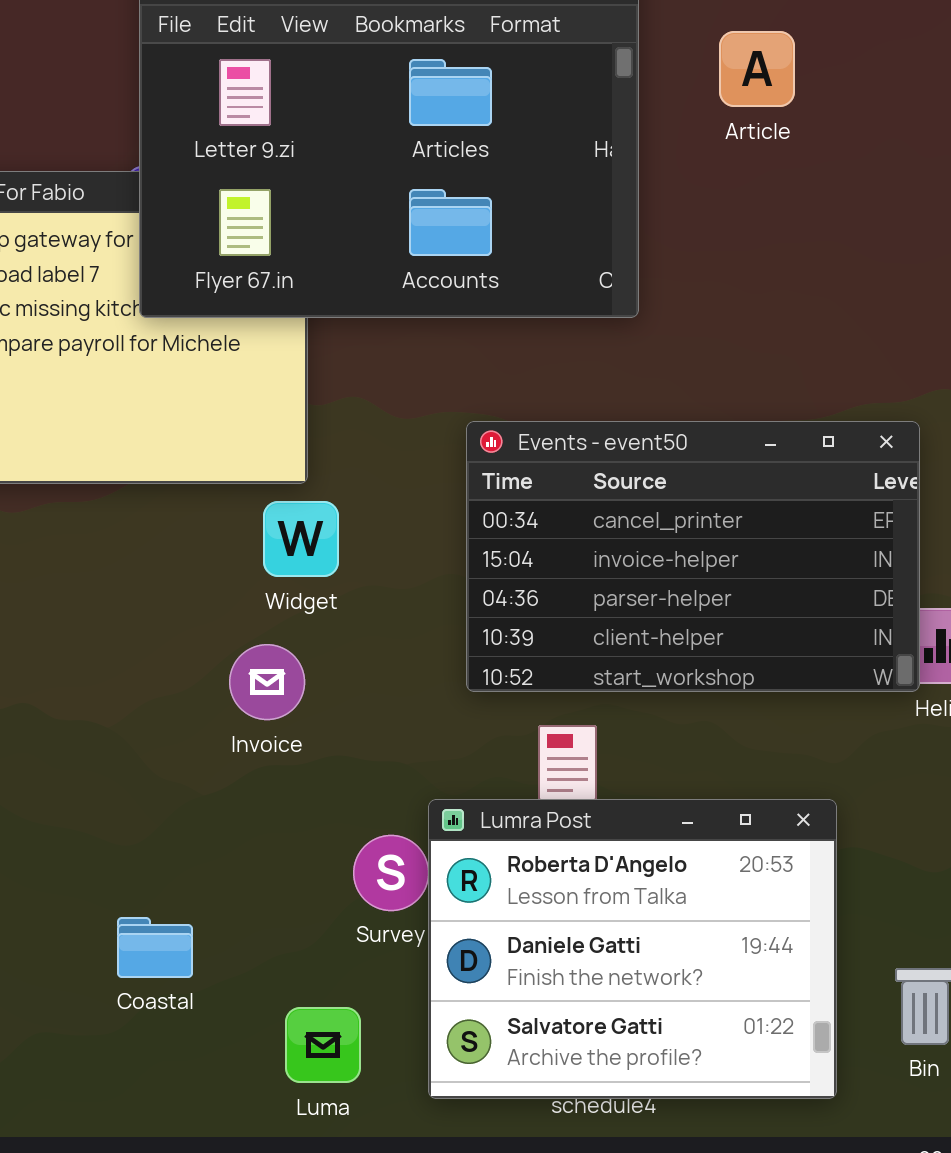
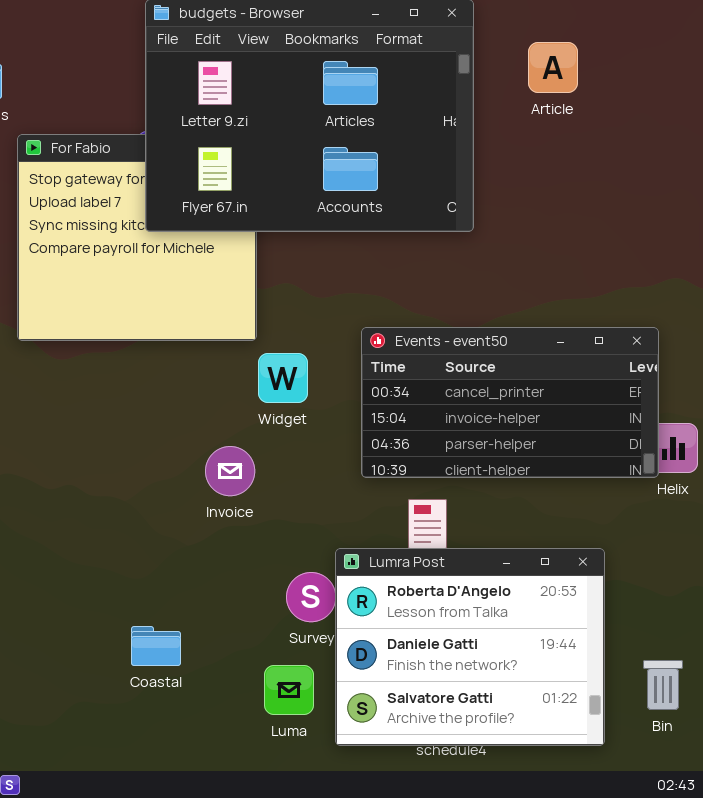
Events - event50: [466,421,920,692] -> [361,327,659,478], resized
Widget: [263,501,339,577] -> [258,353,308,403], moved
Luma: [285,1007,361,1083] -> [264,665,314,715], moved

